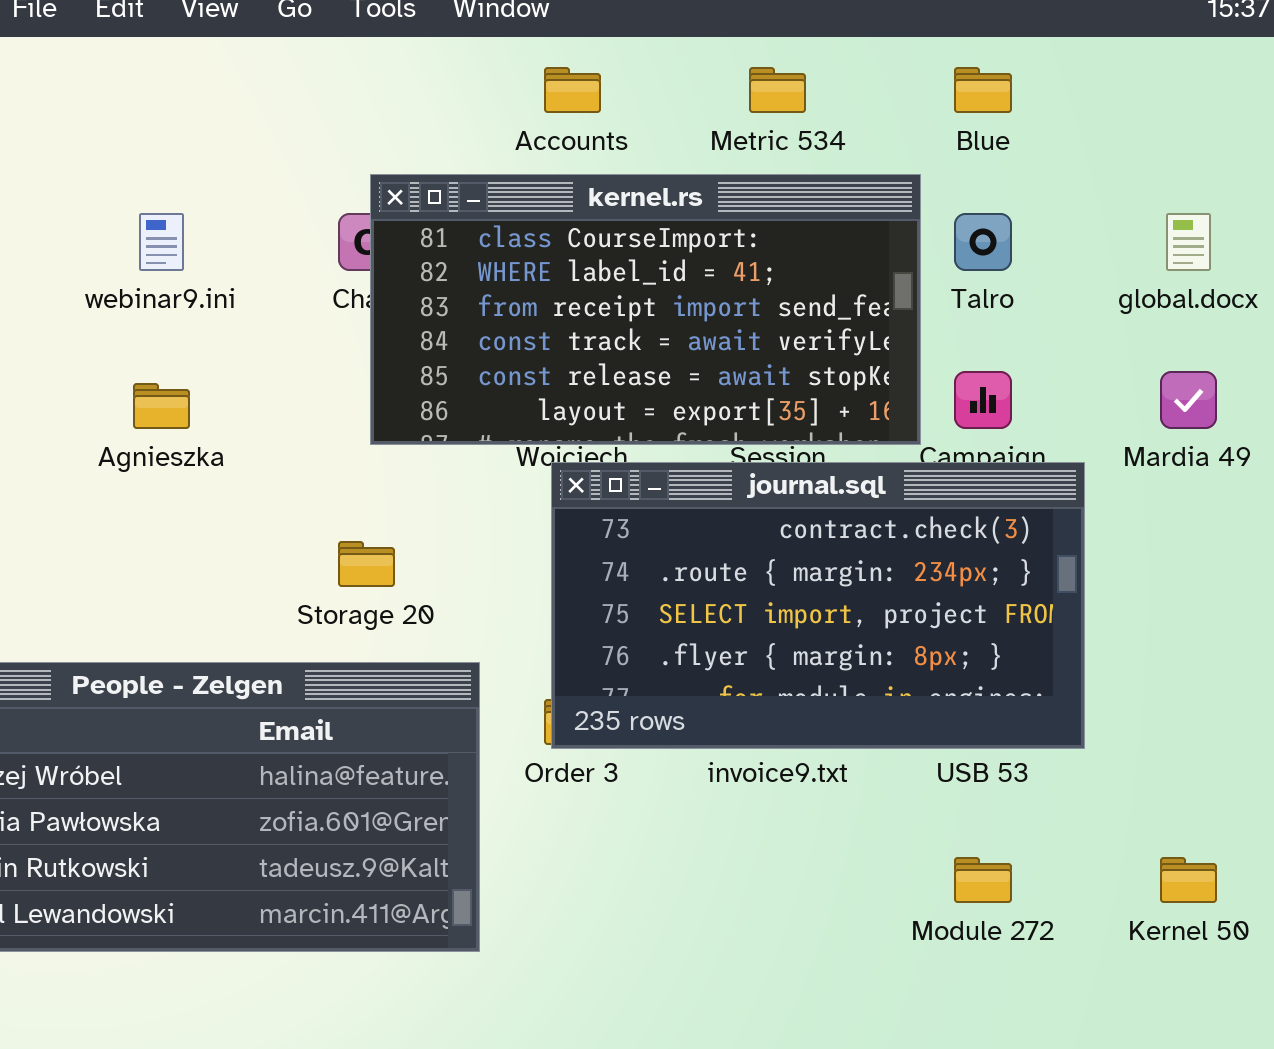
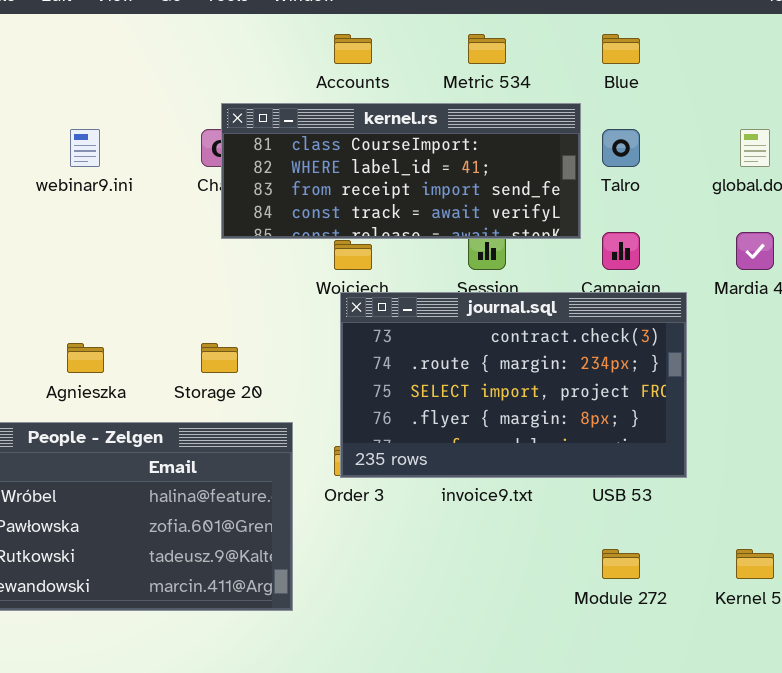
kernel.rs: [370,174,921,445] -> [221,103,581,239], resized
Agnieszka: [133,383,190,429] -> [67,343,104,373], moved

